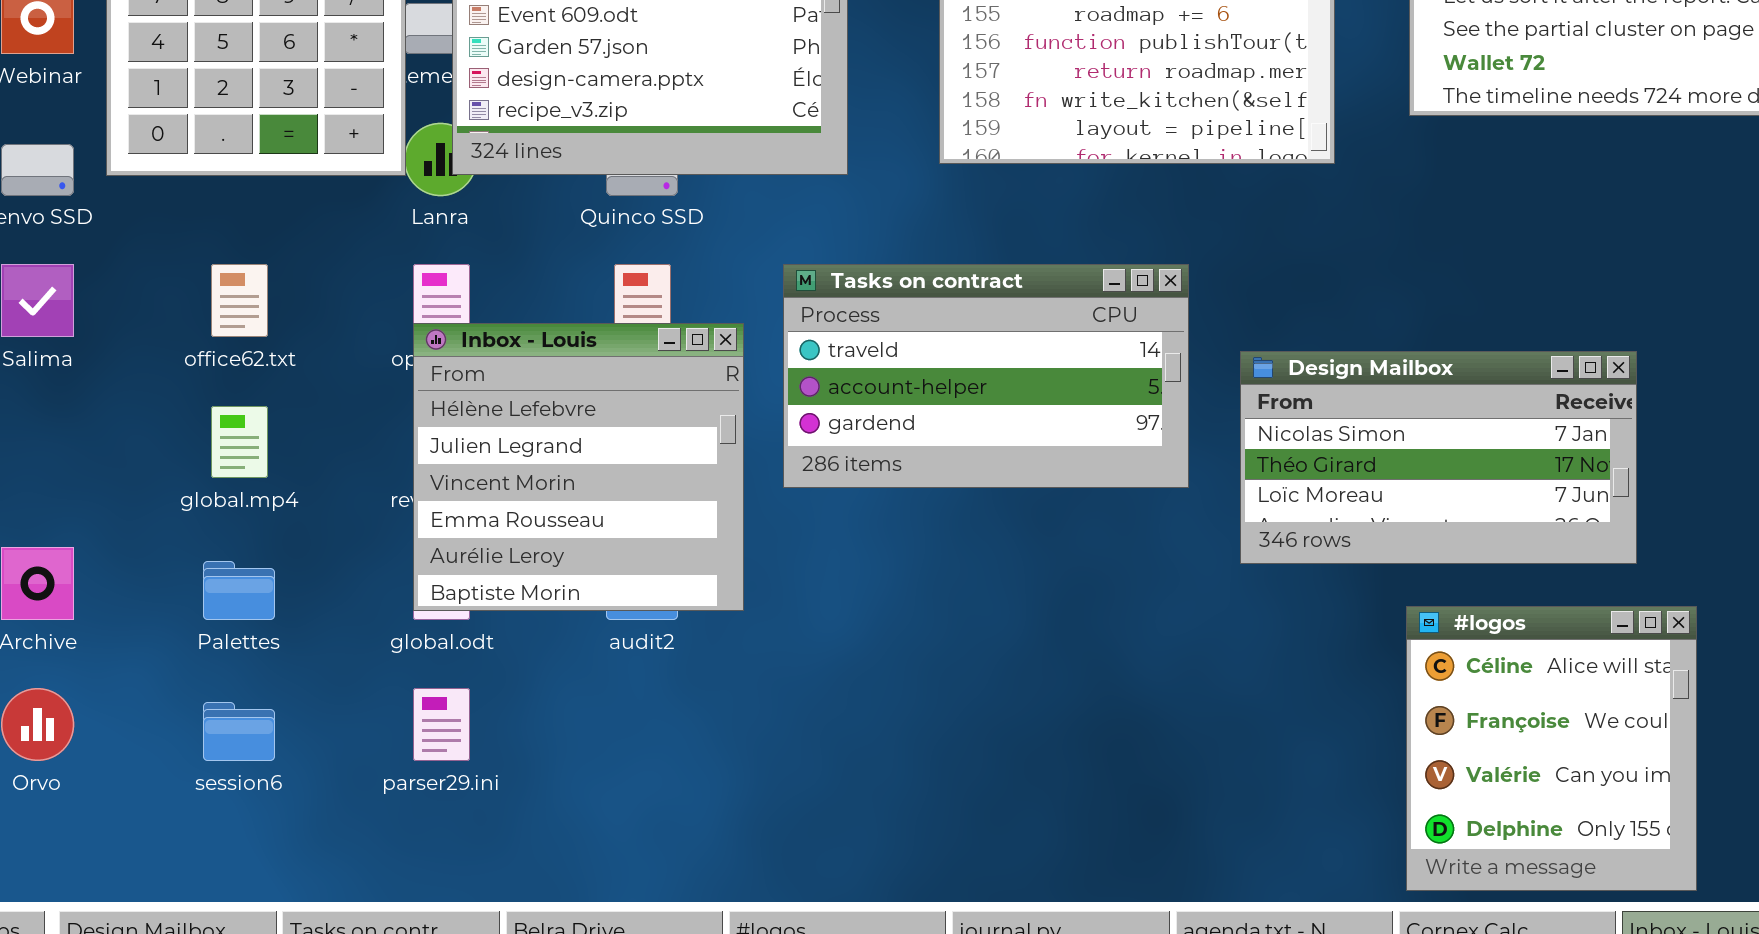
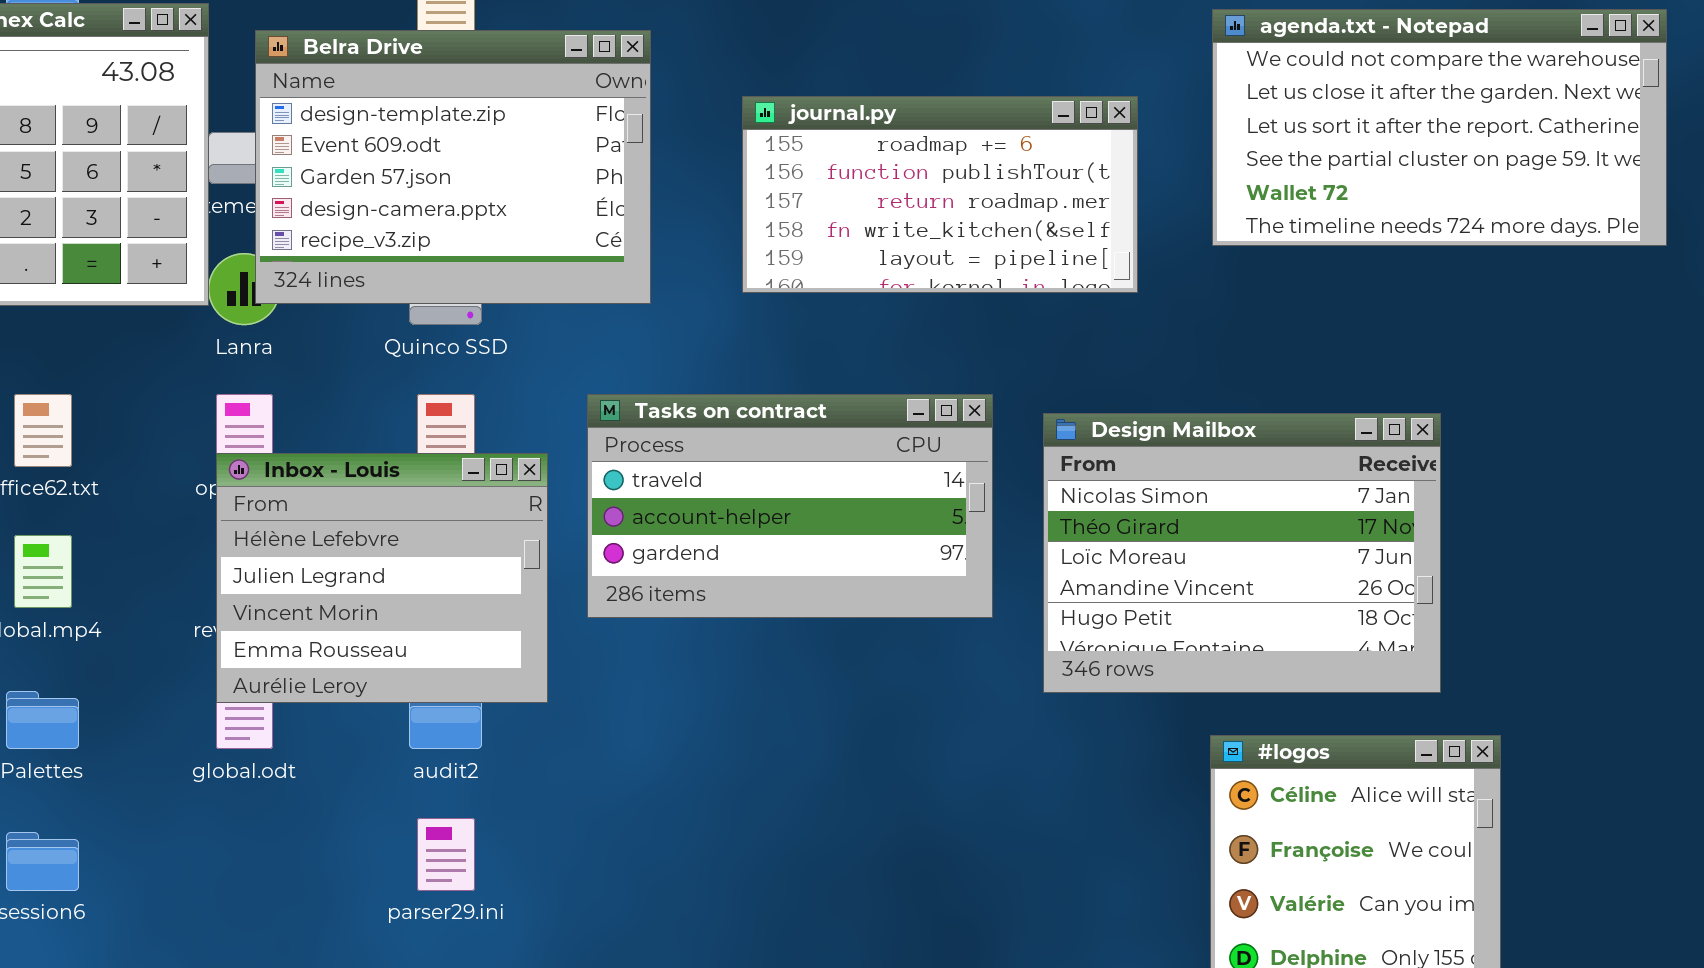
Inbox - Louis: [413,323,744,611] -> [216,453,548,703], resized
Design Mailbox: [1240,351,1637,564] -> [1043,413,1441,693], resized
parser29.ini: [413,688,470,761] -> [417,818,475,891], moved

